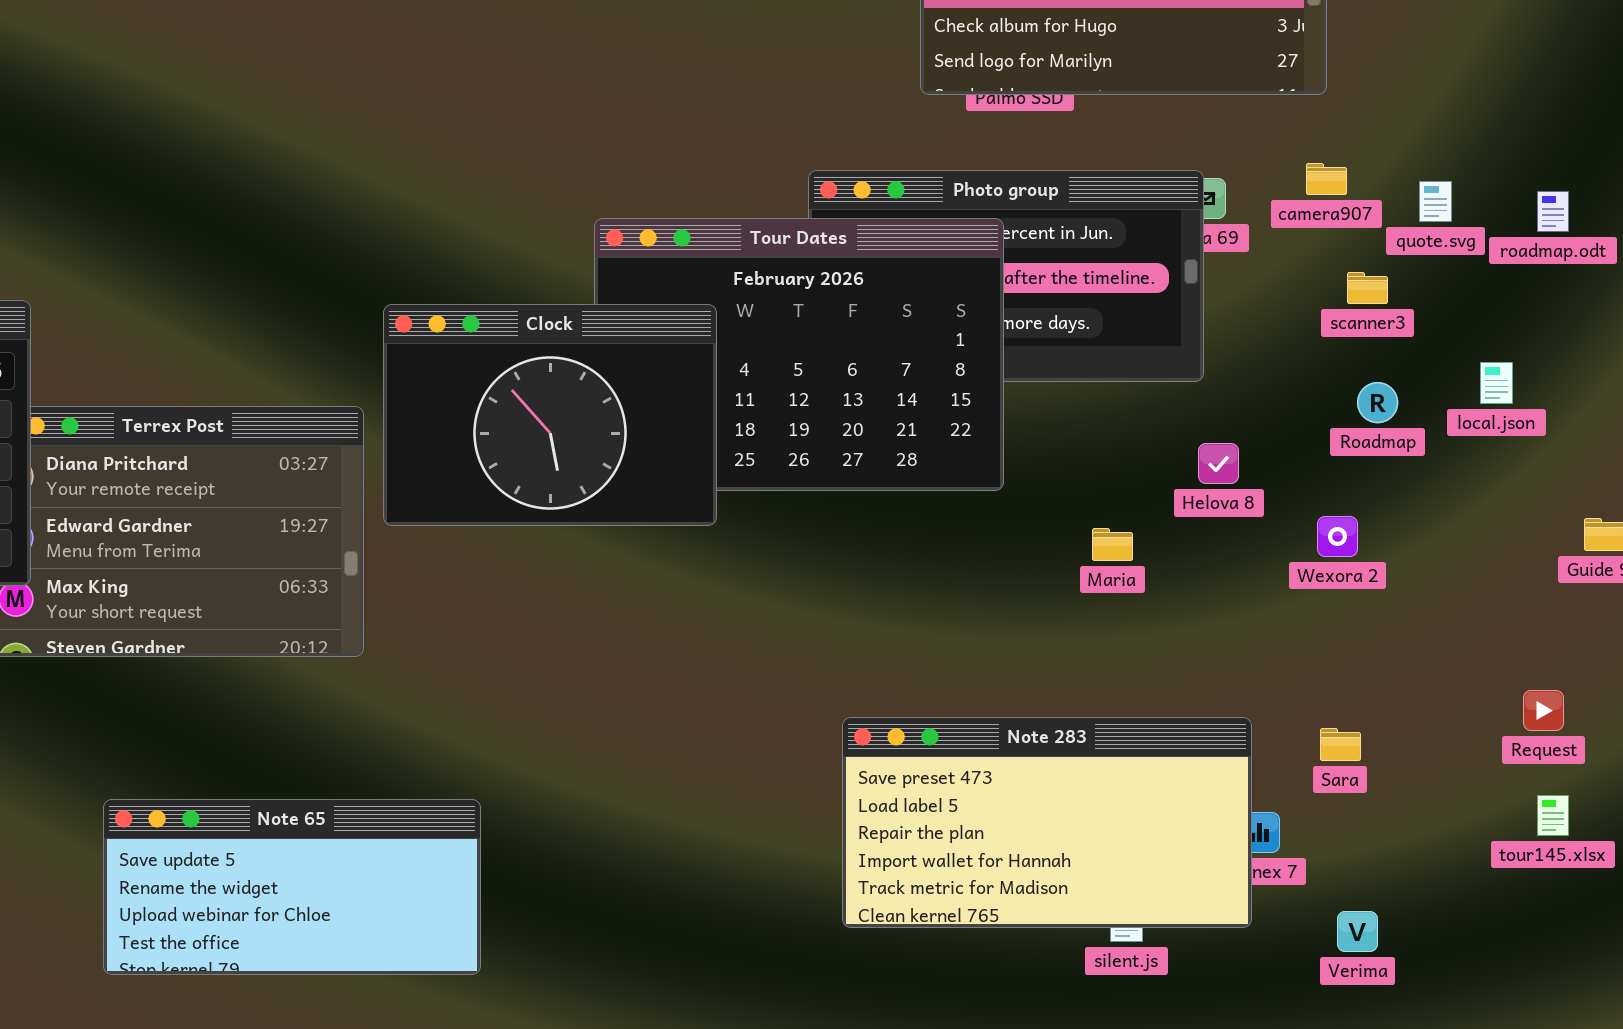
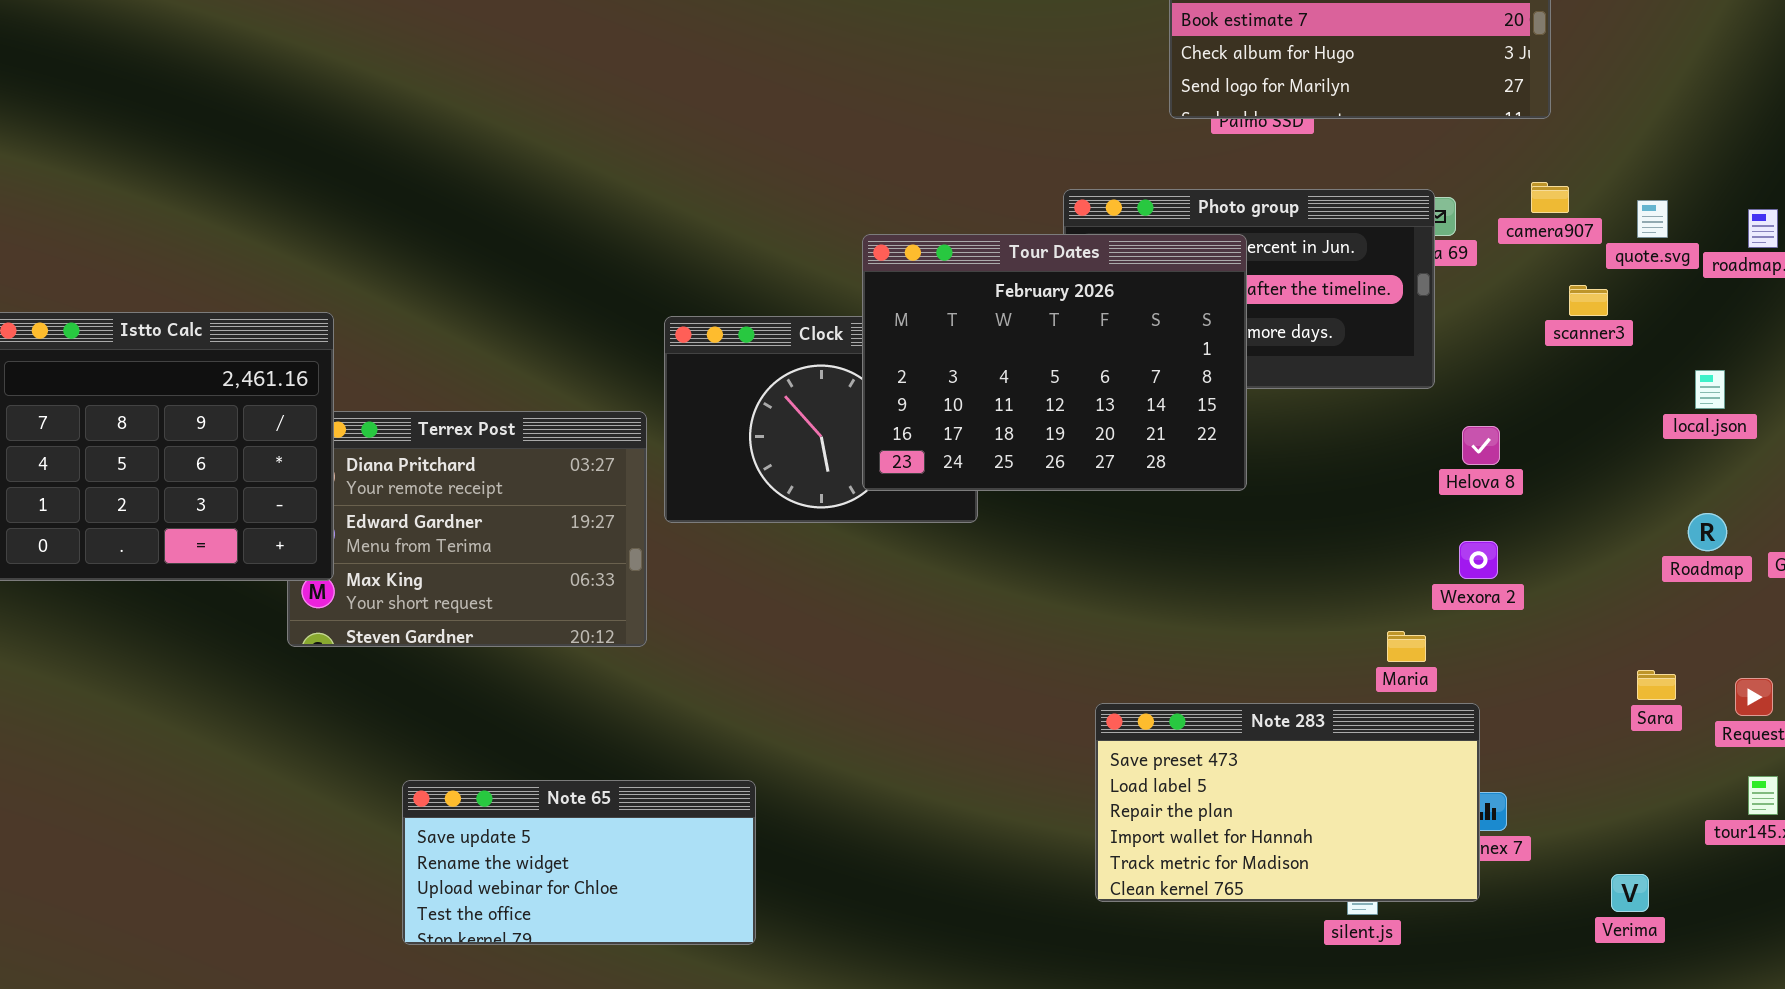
Tour Dates: [594,218,1004,491] -> [862,234,1247,491], raised
Roadmap: [1357,382,1398,423] -> [1688,513,1727,551], moved
Helova 8: [1198,443,1239,484] -> [1462,426,1500,465], moved
Wexora 2: [1317,516,1358,557] -> [1459,541,1498,579], moved
Maria: [1092,528,1133,561] -> [1387,631,1426,662], moved
Sara: [1320,728,1361,761] -> [1637,670,1676,700], moved
Verima: [1337,911,1378,952] -> [1611,874,1649,912], moved

